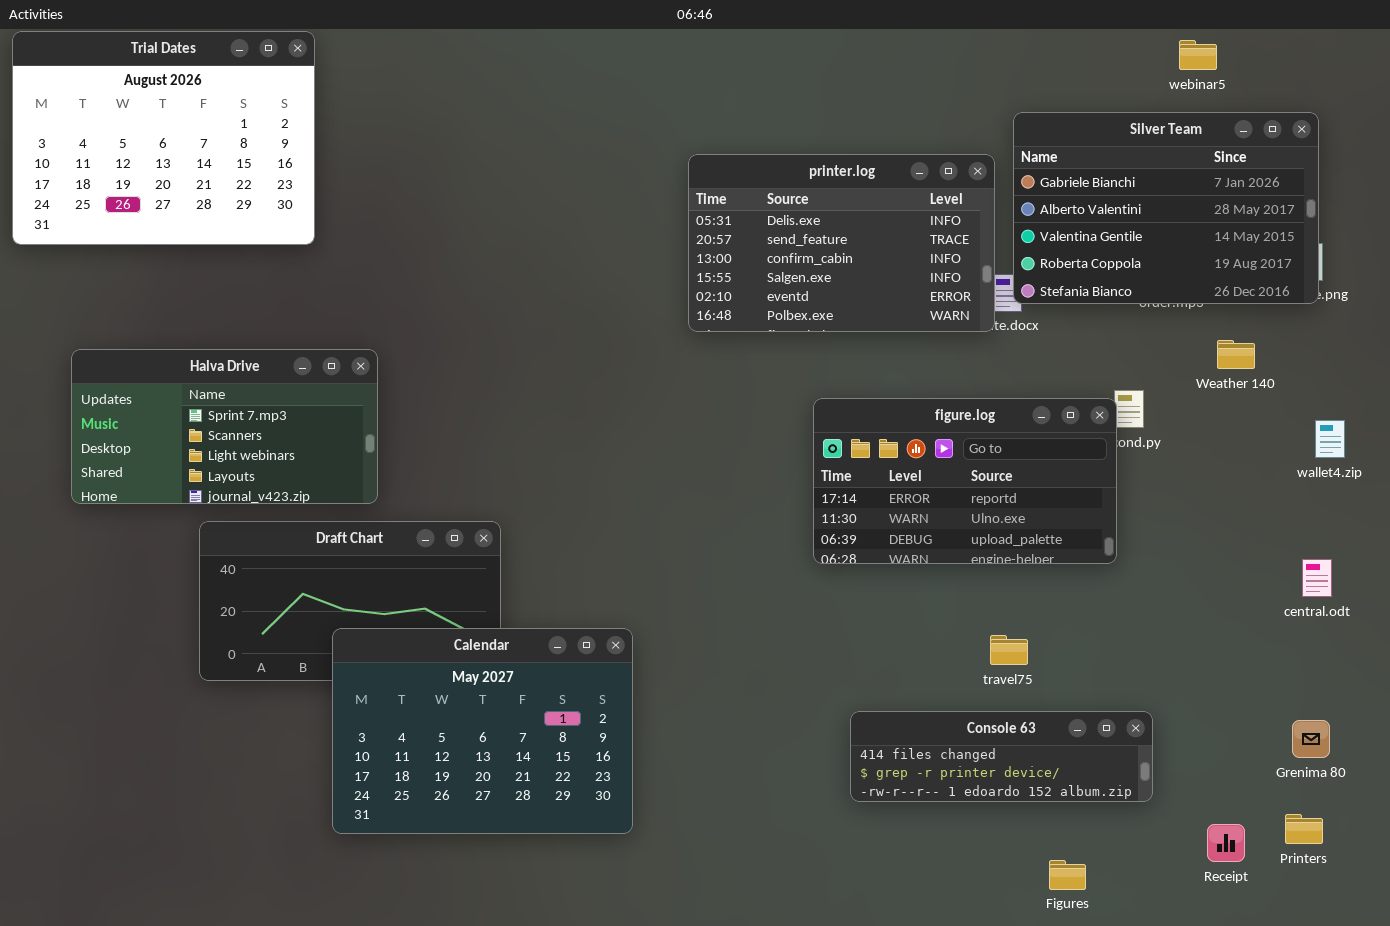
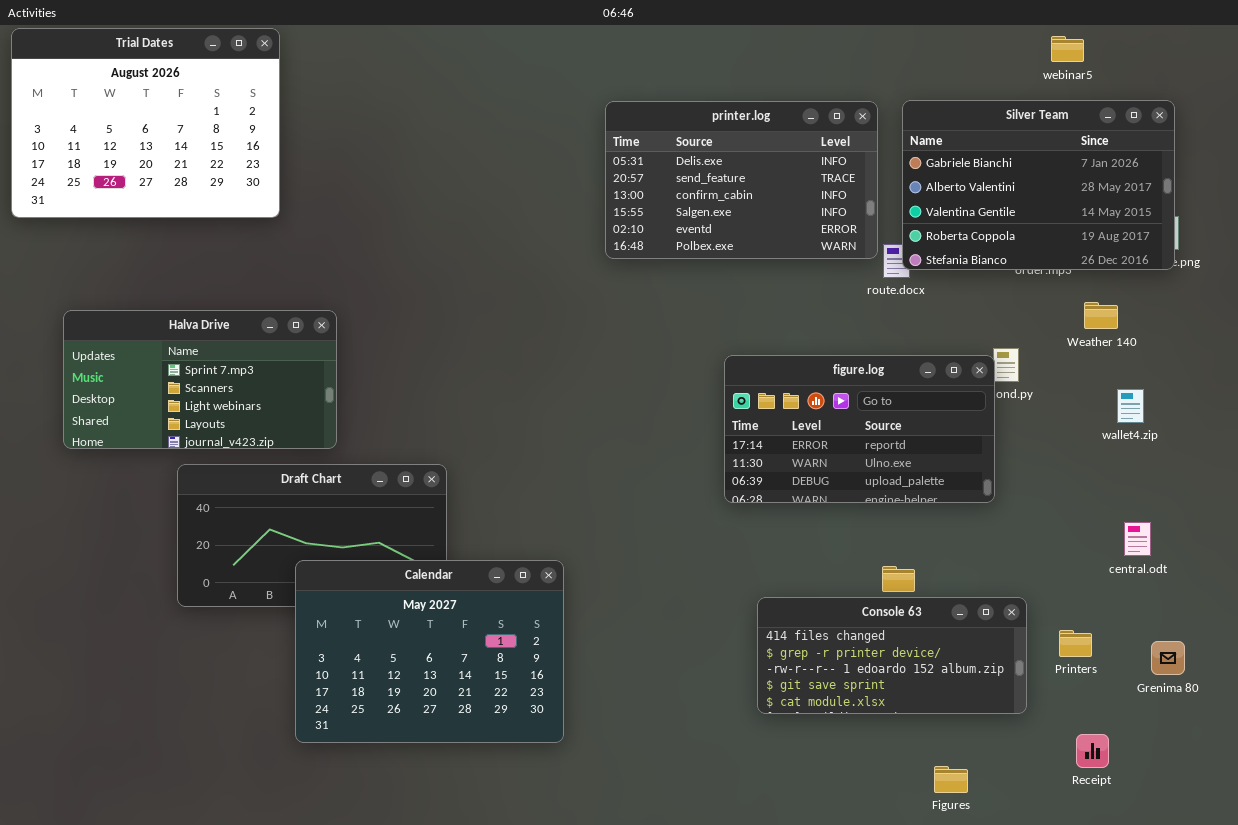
printer.log: [688,154,995,332] -> [605,101,878,259], moved
wallet4.zip: [1315,420,1345,458] -> [1117,389,1144,423], moved
central.odt: [1302,559,1332,597] -> [1124,522,1151,556], moved
Console 63: [850,711,1153,802] -> [757,597,1027,714], resized
Printers: [1285,814,1323,844] -> [1059,630,1092,657], moved

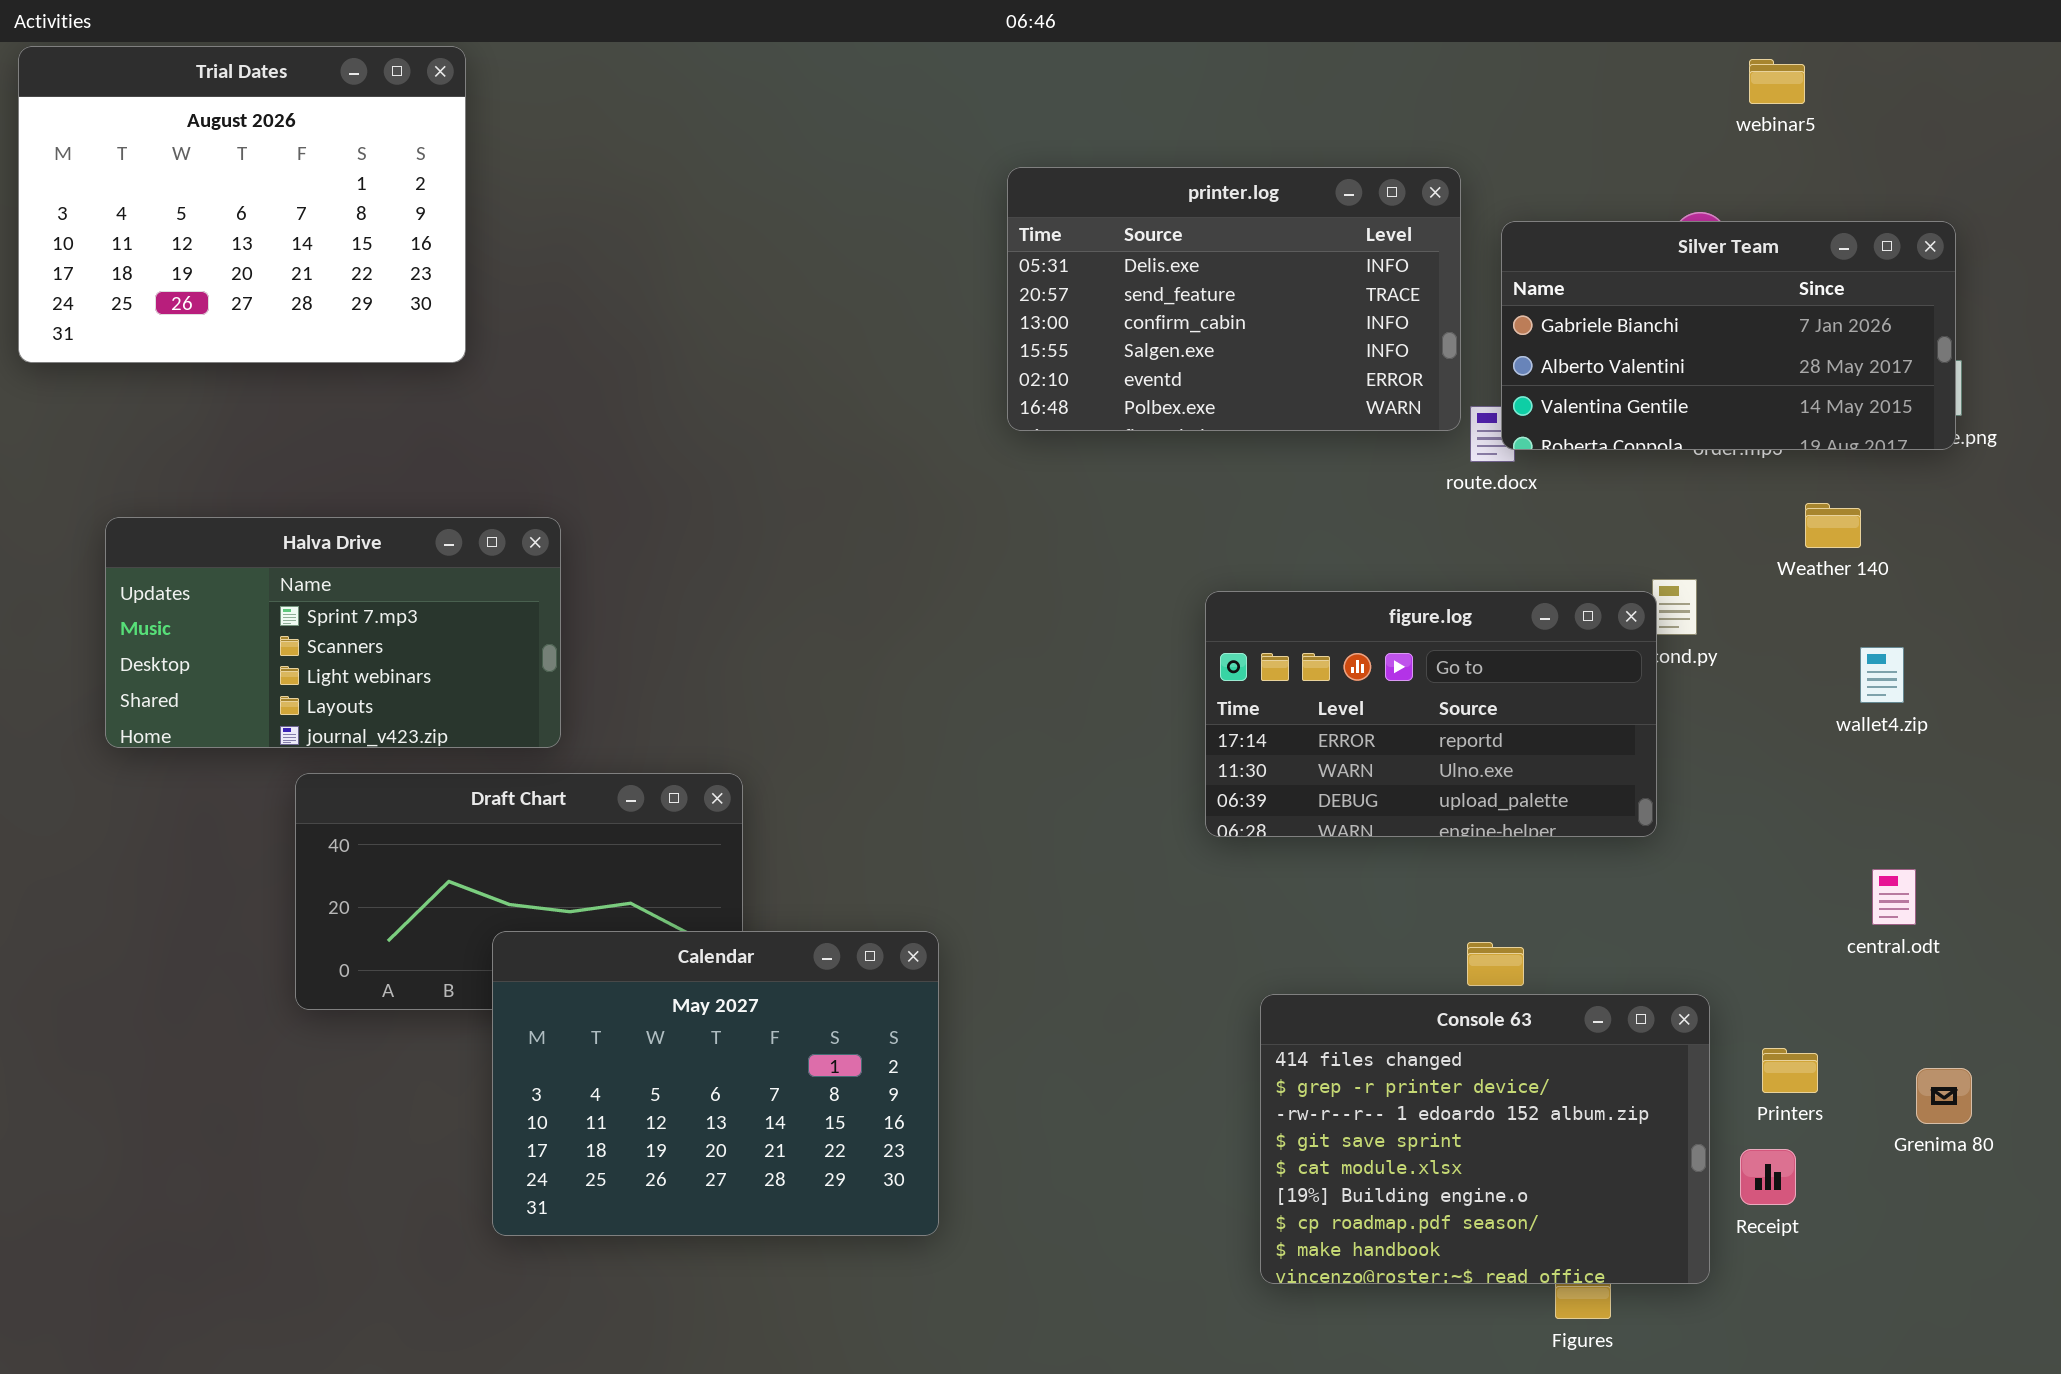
Silver Team: [902,100,1175,270] -> [1501,221,1956,450], resized
Console 63: [757,597,1027,714] -> [1260,994,1710,1284], resized
Receipt: [1076,734,1109,768] -> [1740,1149,1796,1205], moved

